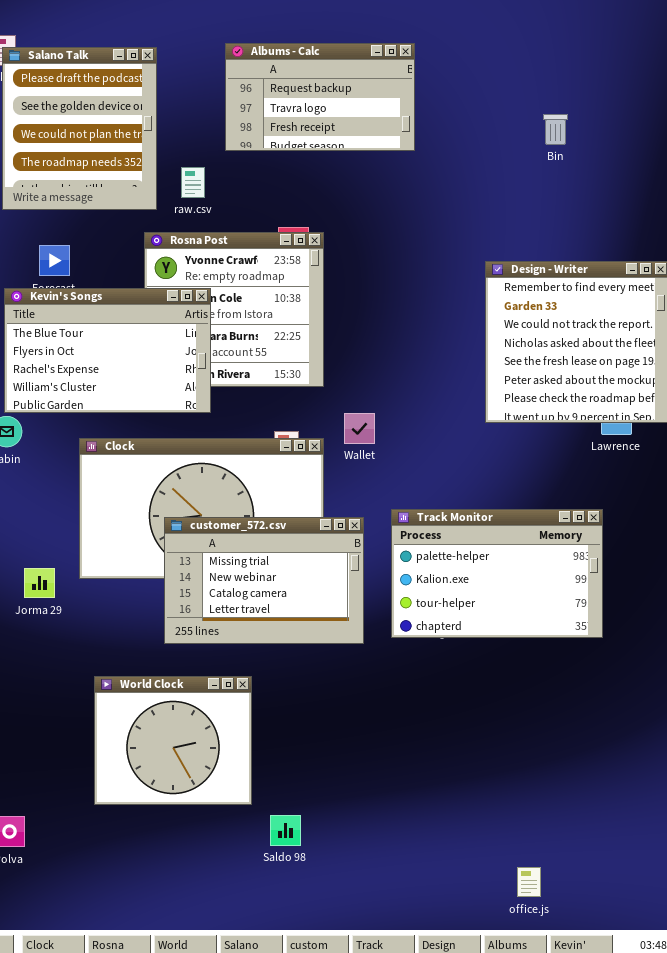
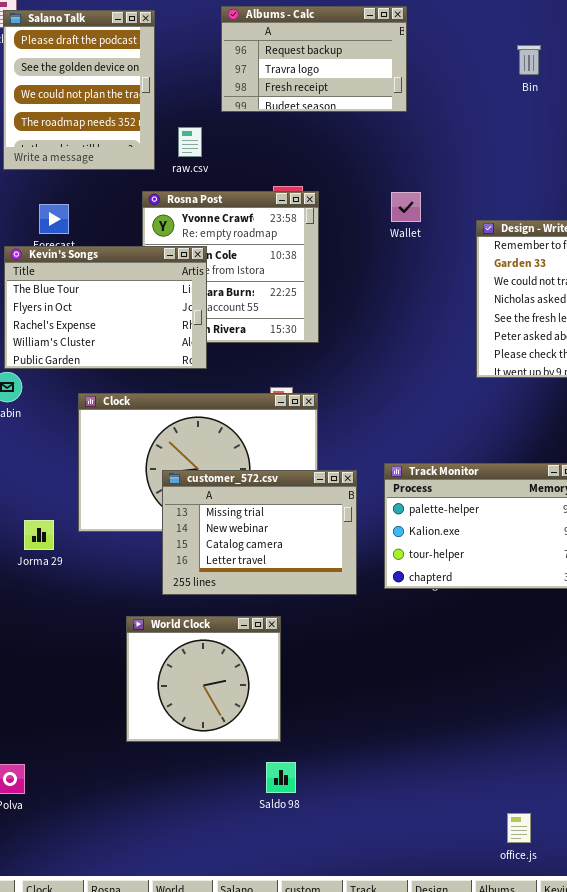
Bin: [543,114,568,145] -> [517,45,541,75], moved
Wallet: [344,413,375,444] -> [391,192,421,222], moved
World Clock: [94,676,252,805] -> [126,616,281,742], moved

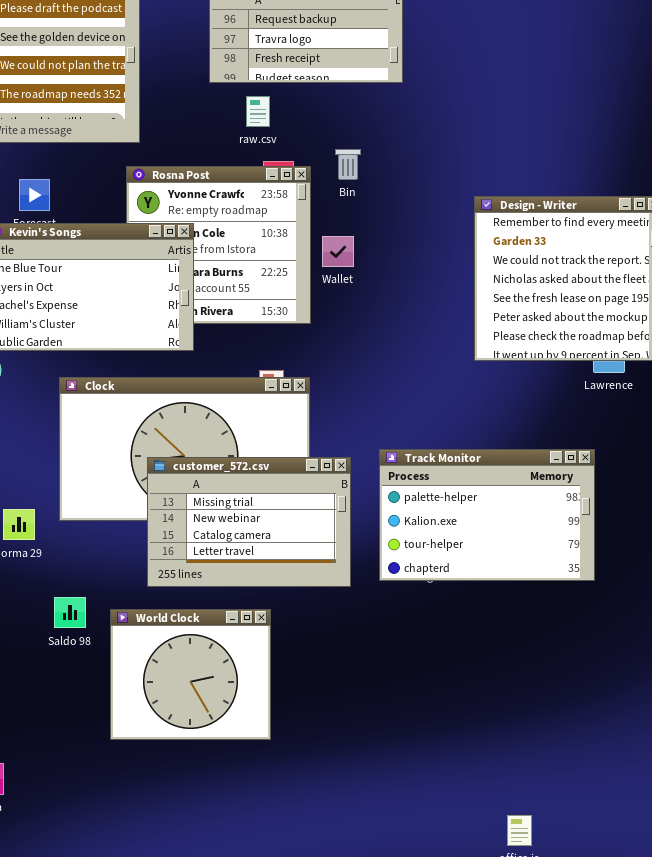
Bin: [517,45,541,75] -> [335,149,361,180], moved
raw.csv: [178,127,202,157] -> [246,96,270,127], moved
Wallet: [391,192,421,222] -> [322,236,354,267], moved
Saldo 98: [266,762,296,793] -> [54,597,86,628], moved

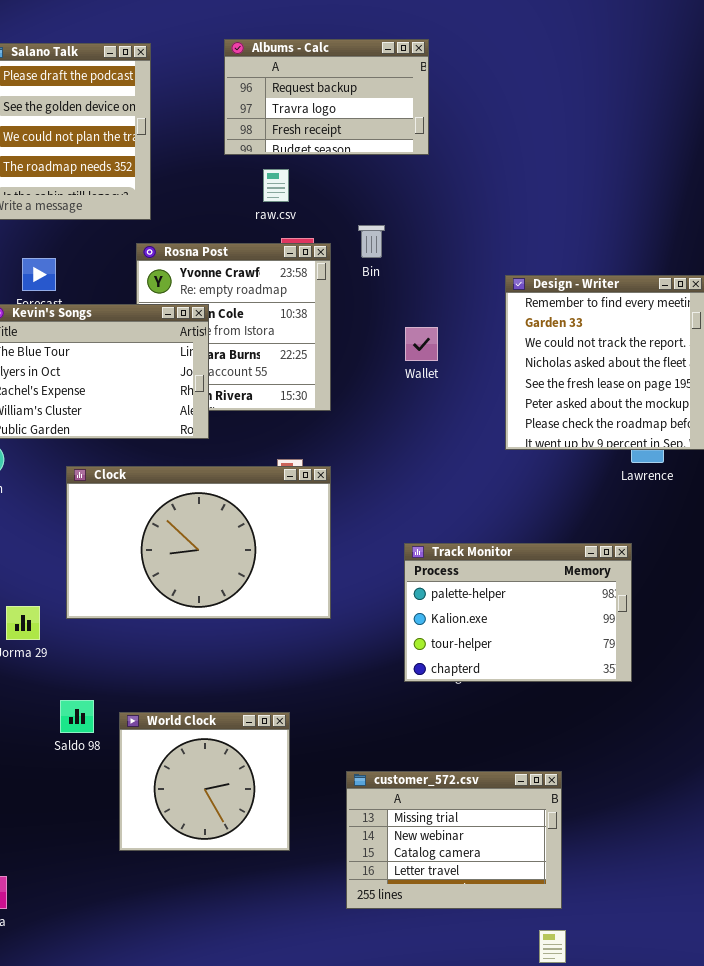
Wallet: [322,236,354,267] -> [405,327,438,361], moved
customer_572.csv: [147,457,351,587] -> [346,771,562,909], moved

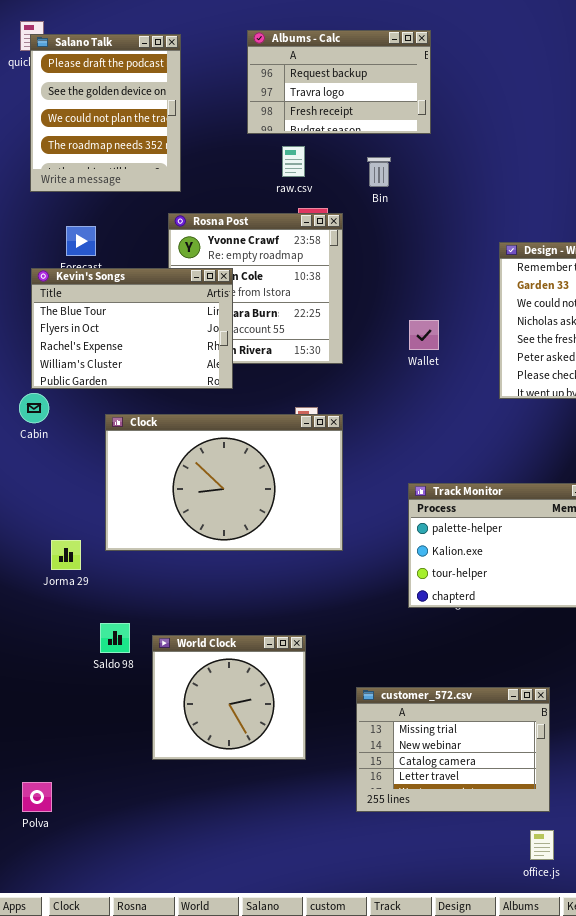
Bin: [358,225,385,258] -> [367,157,391,187], moved
Wallet: [405,327,438,361] -> [409,320,439,350], moved

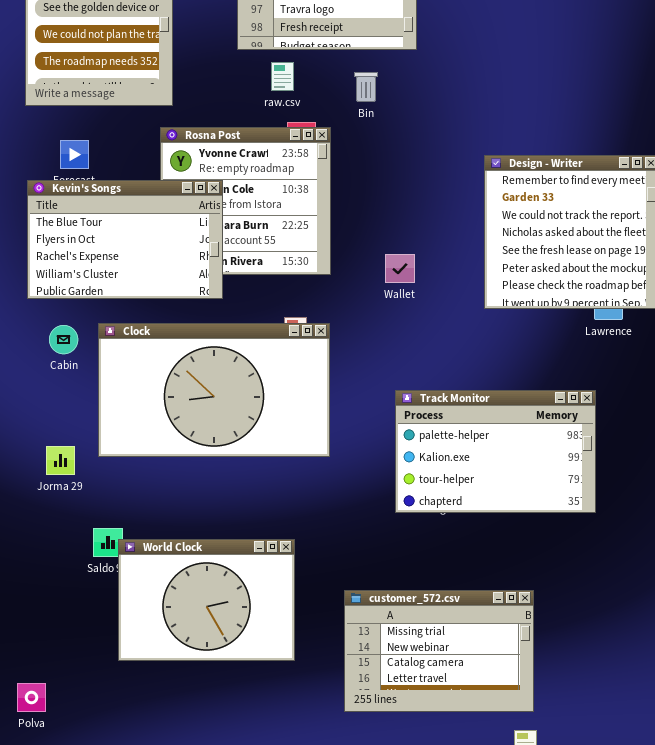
Wallet: [409,320,439,350] -> [385,254,415,283], moved
Cabin: [19,393,49,423] -> [49,325,78,354], moved
World Clock: [152,635,306,760] -> [118,539,295,661], resized

